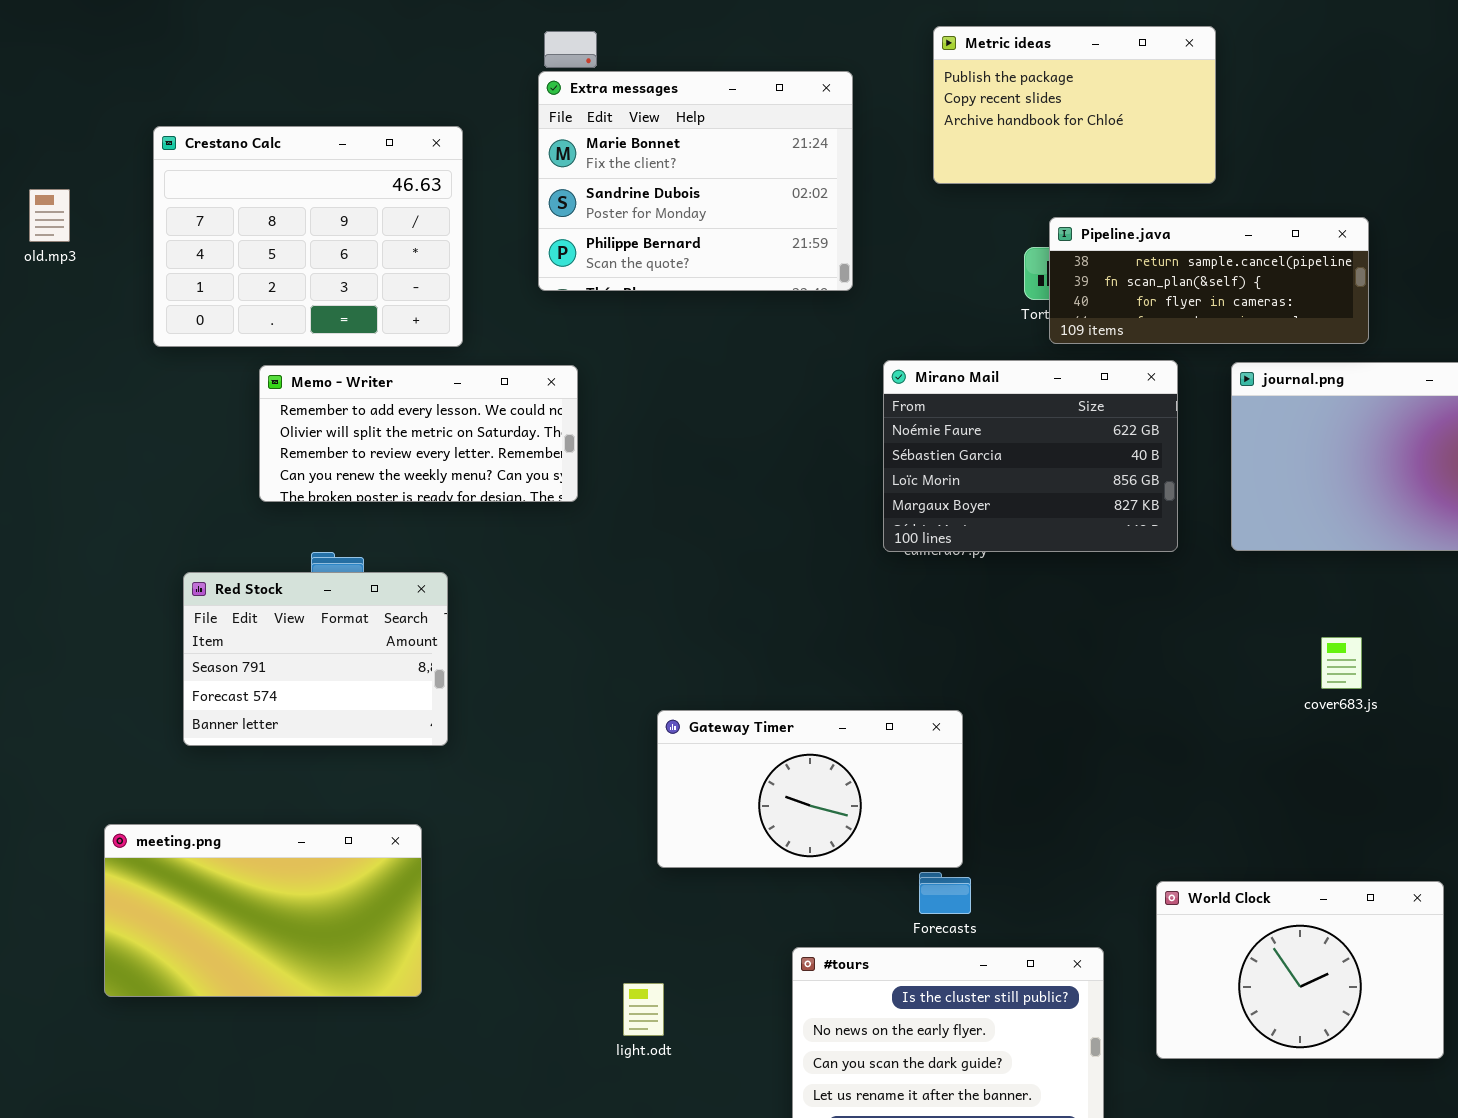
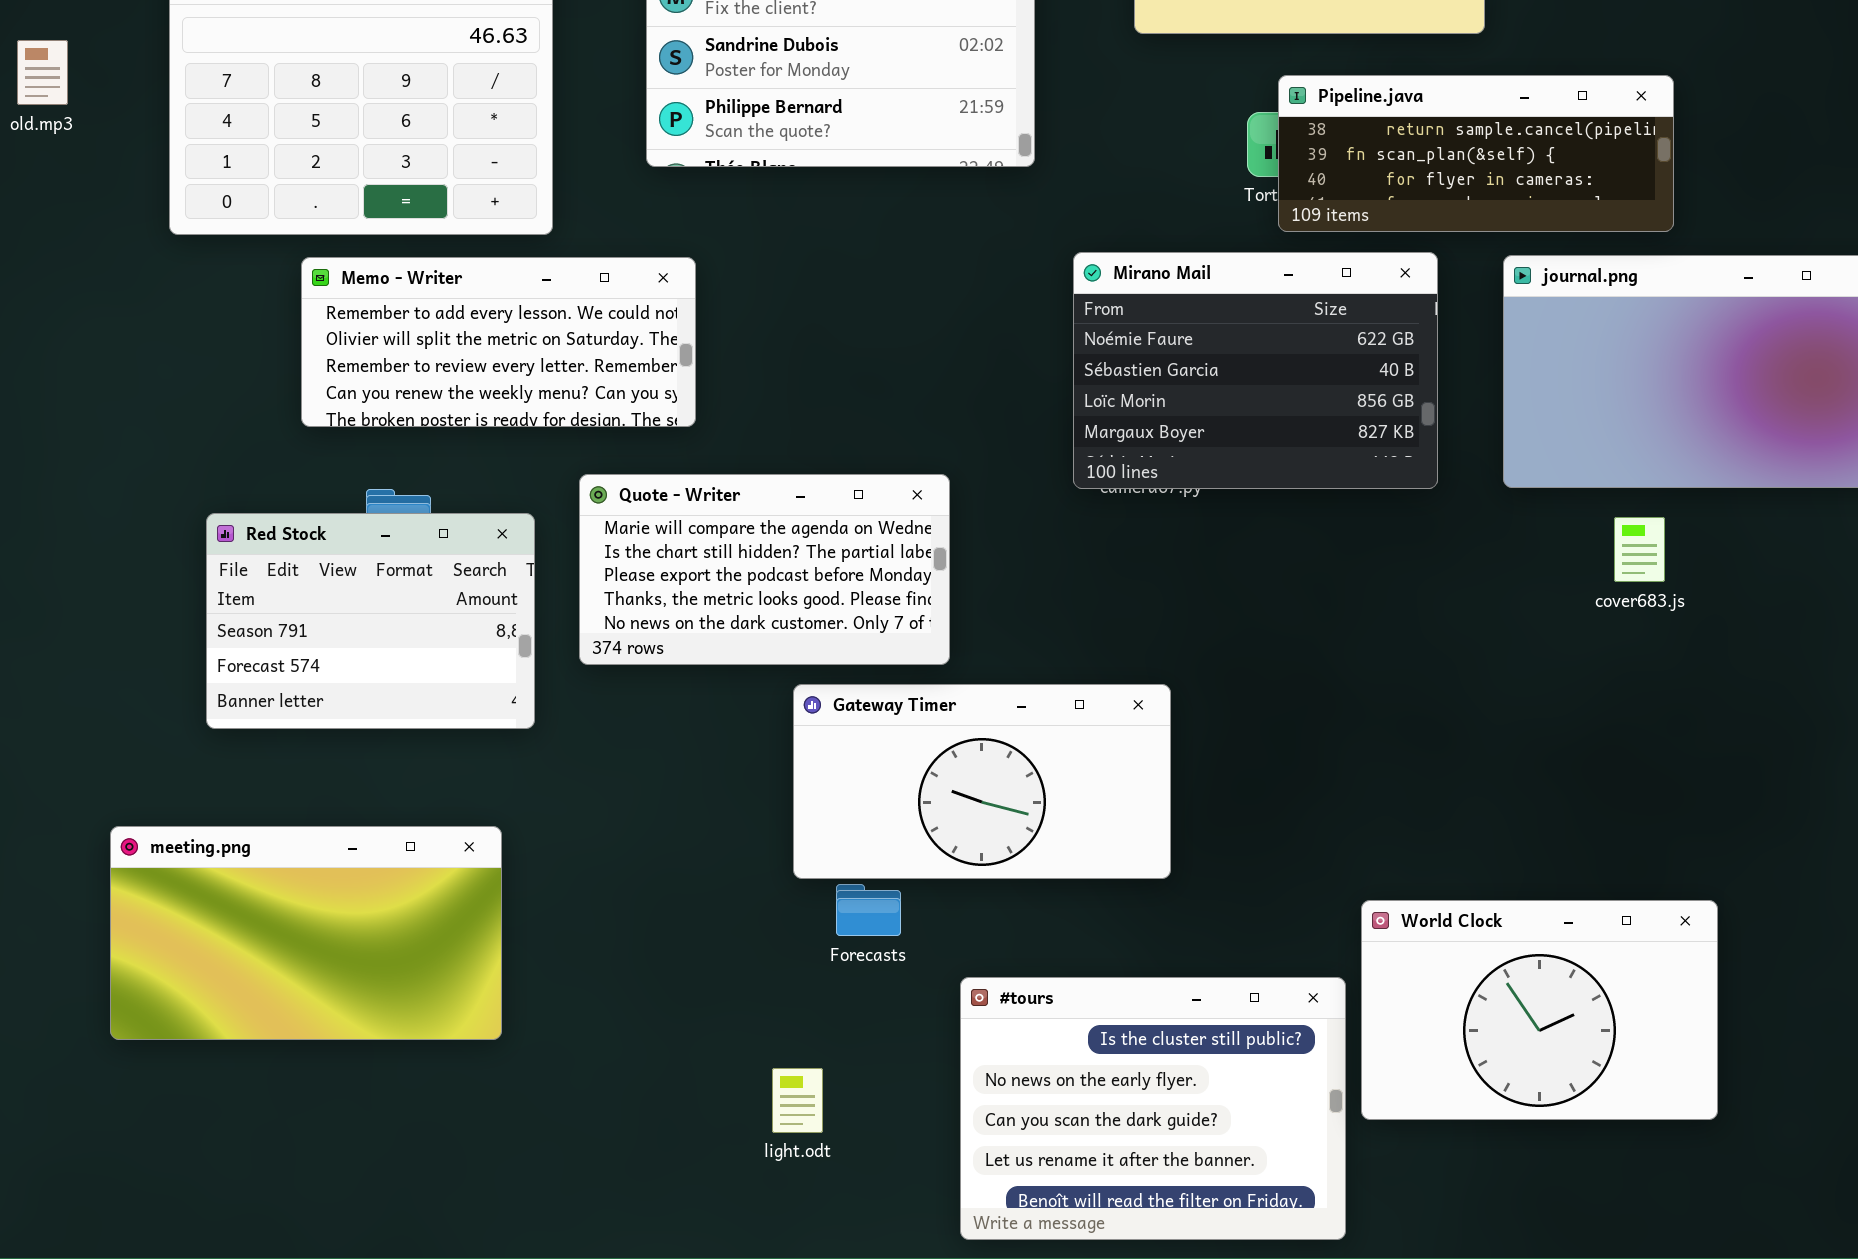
Quote - Writer: none -> [579,474,950,665], opened
cover683.js: [1321,637,1362,689] -> [1614,517,1665,582], moved
Forecasts: [919,872,971,914] -> [836,884,901,936], moved
World Clock: [1156,881,1444,1059] -> [1361,900,1718,1120], moved
light.odt: [623,983,664,1036] -> [772,1068,823,1133], moved

